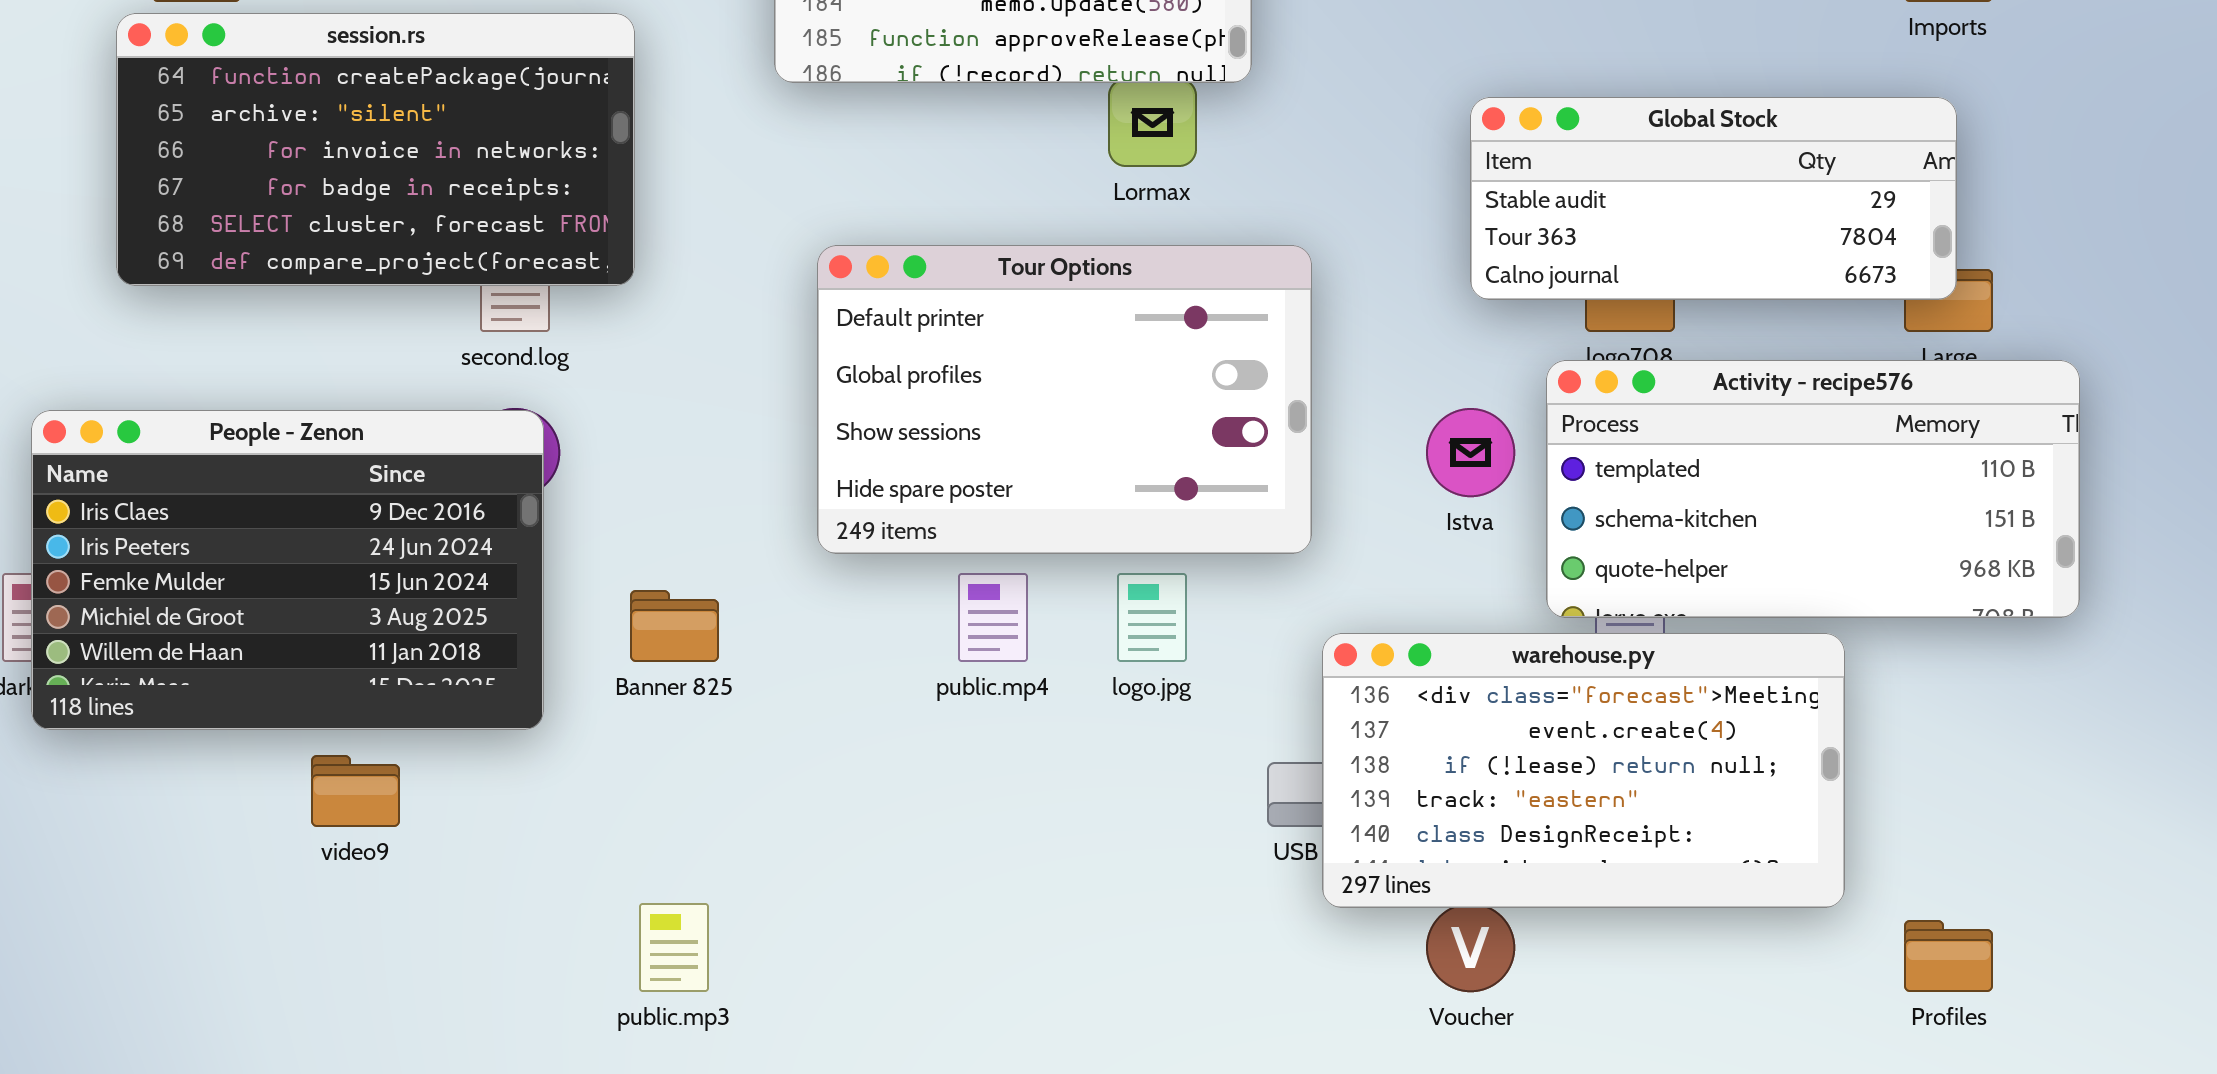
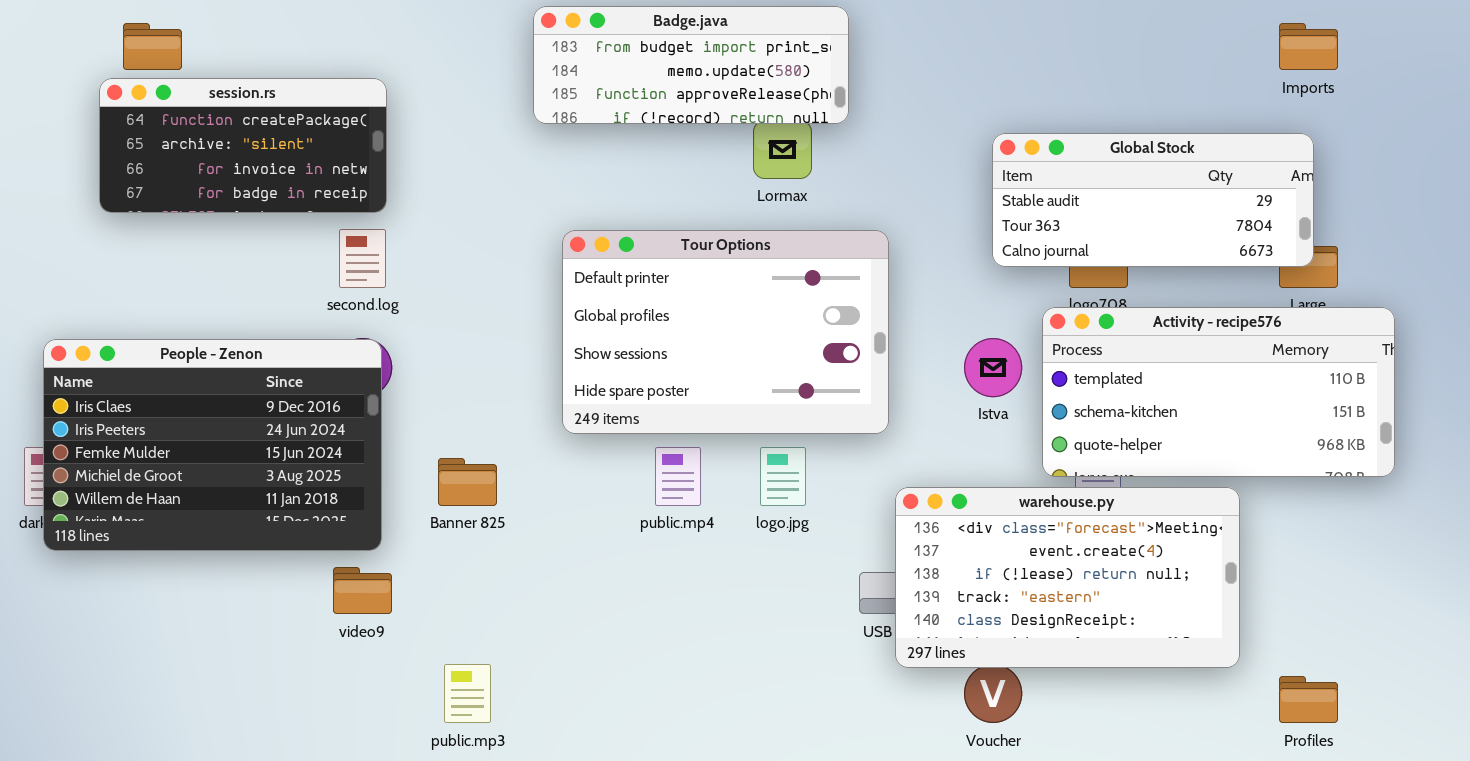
session.rs: [116,13,635,286] -> [99,78,387,213], resized
video9: [311,755,400,827] -> [333,567,392,614], moved

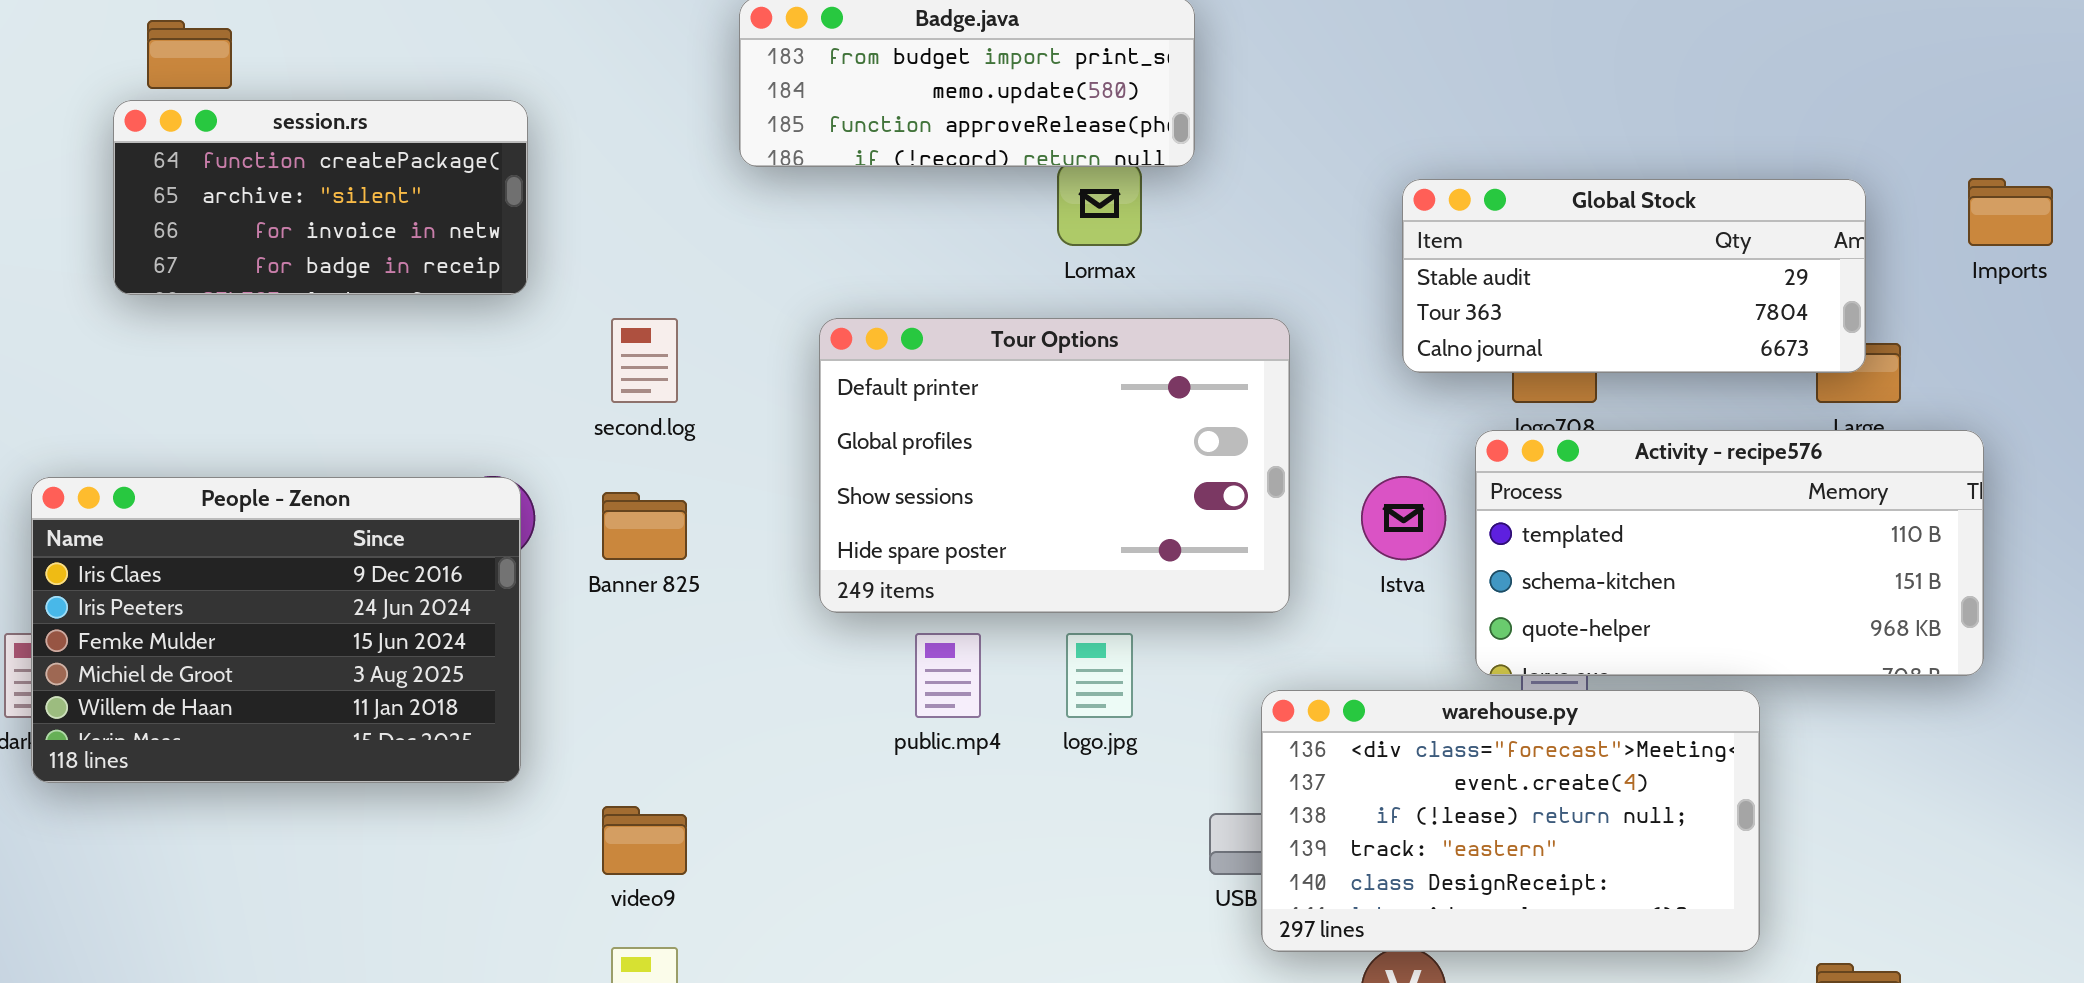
Imports: [1279,23,1338,70] -> [1968,178,2053,246], moved
second.log: [339,229,386,288] -> [611,318,678,403], moved
Tour Options: [562,230,889,434] -> [819,318,1290,613], moved
Banner 825: [438,458,497,506] -> [602,492,687,560], moved
video9: [333,567,392,614] -> [602,806,687,875], moved

